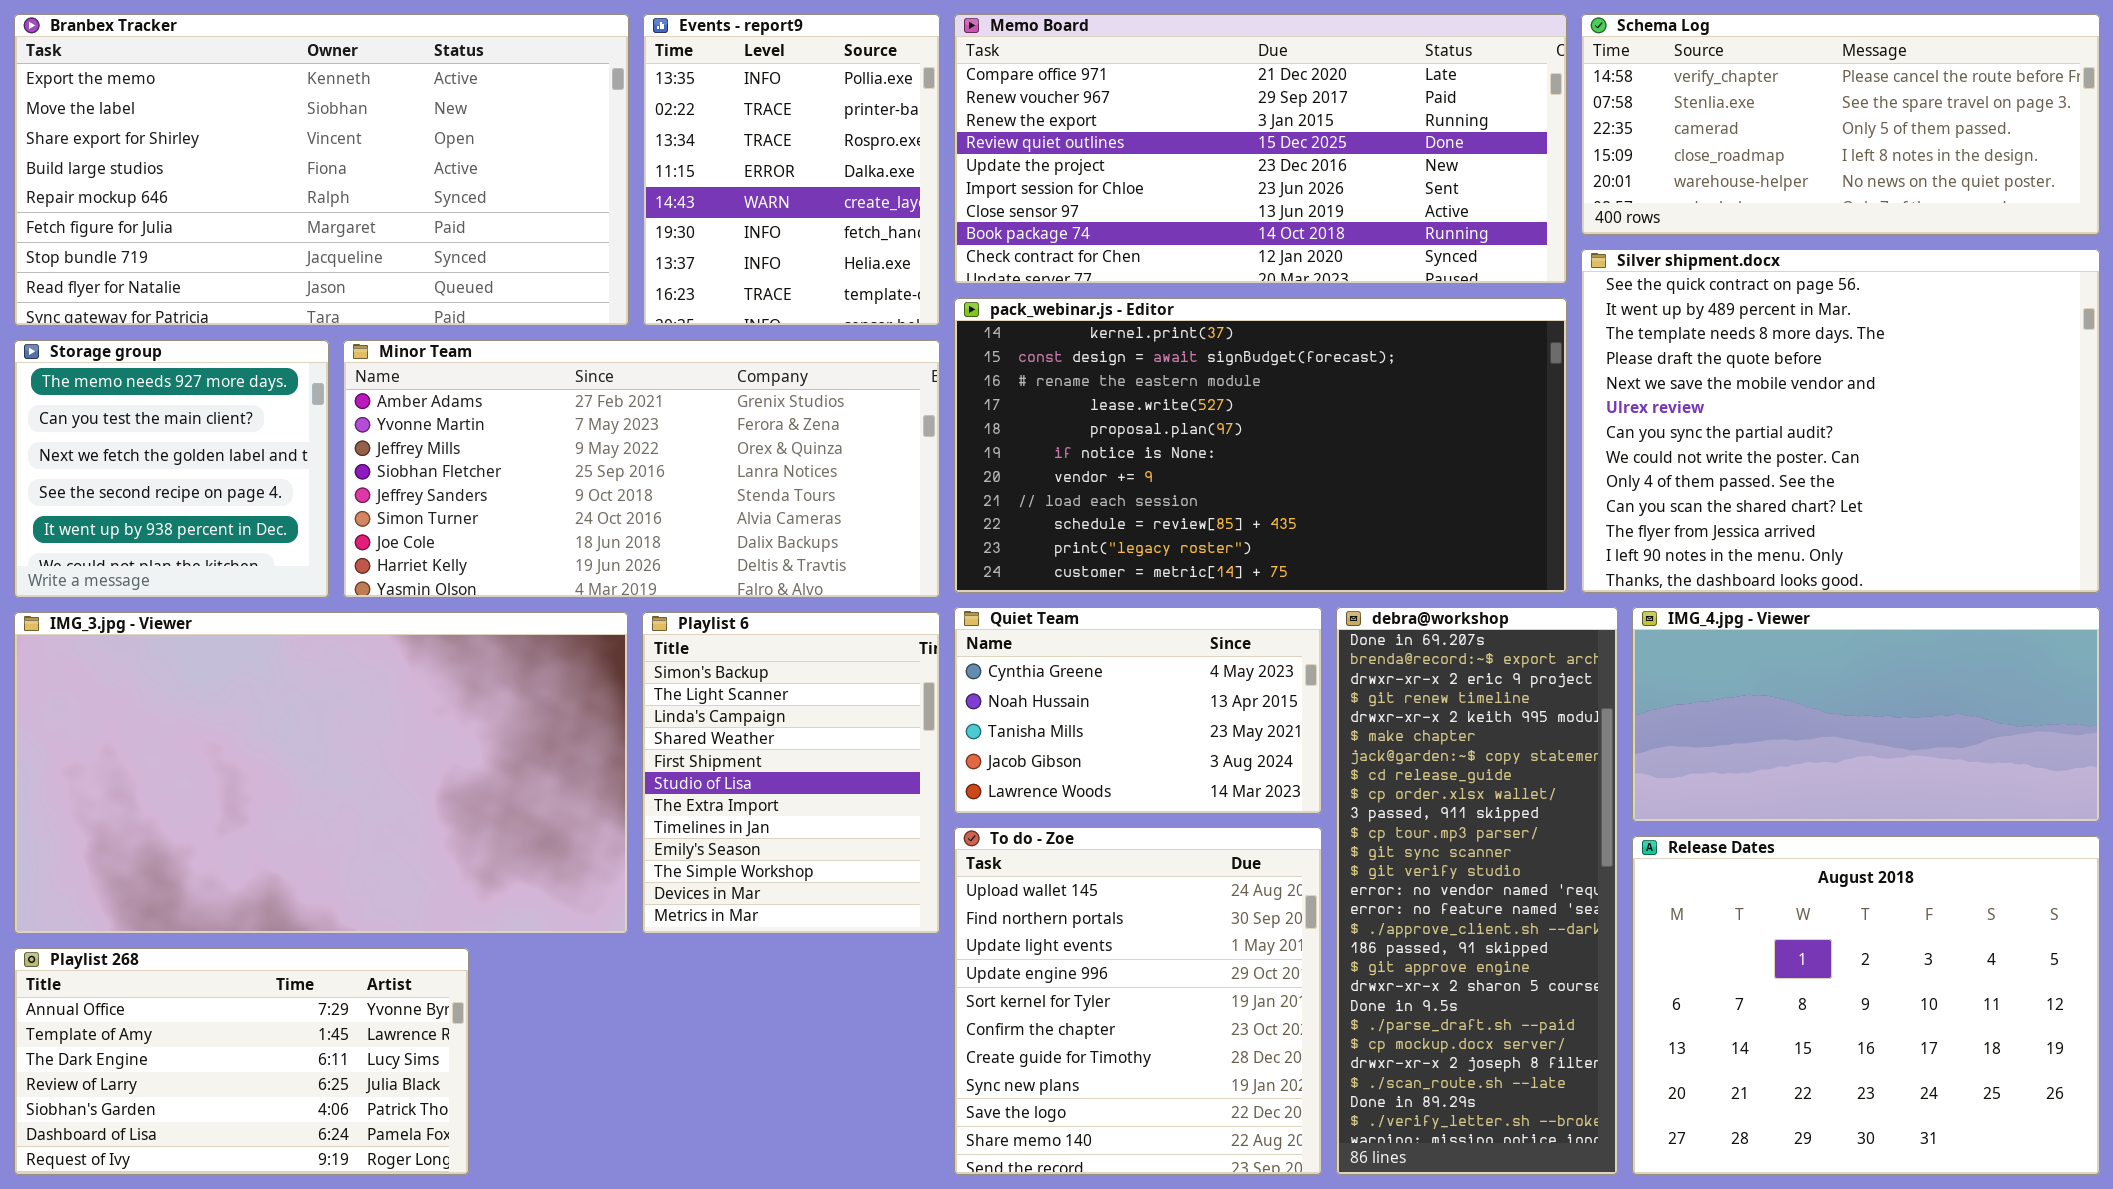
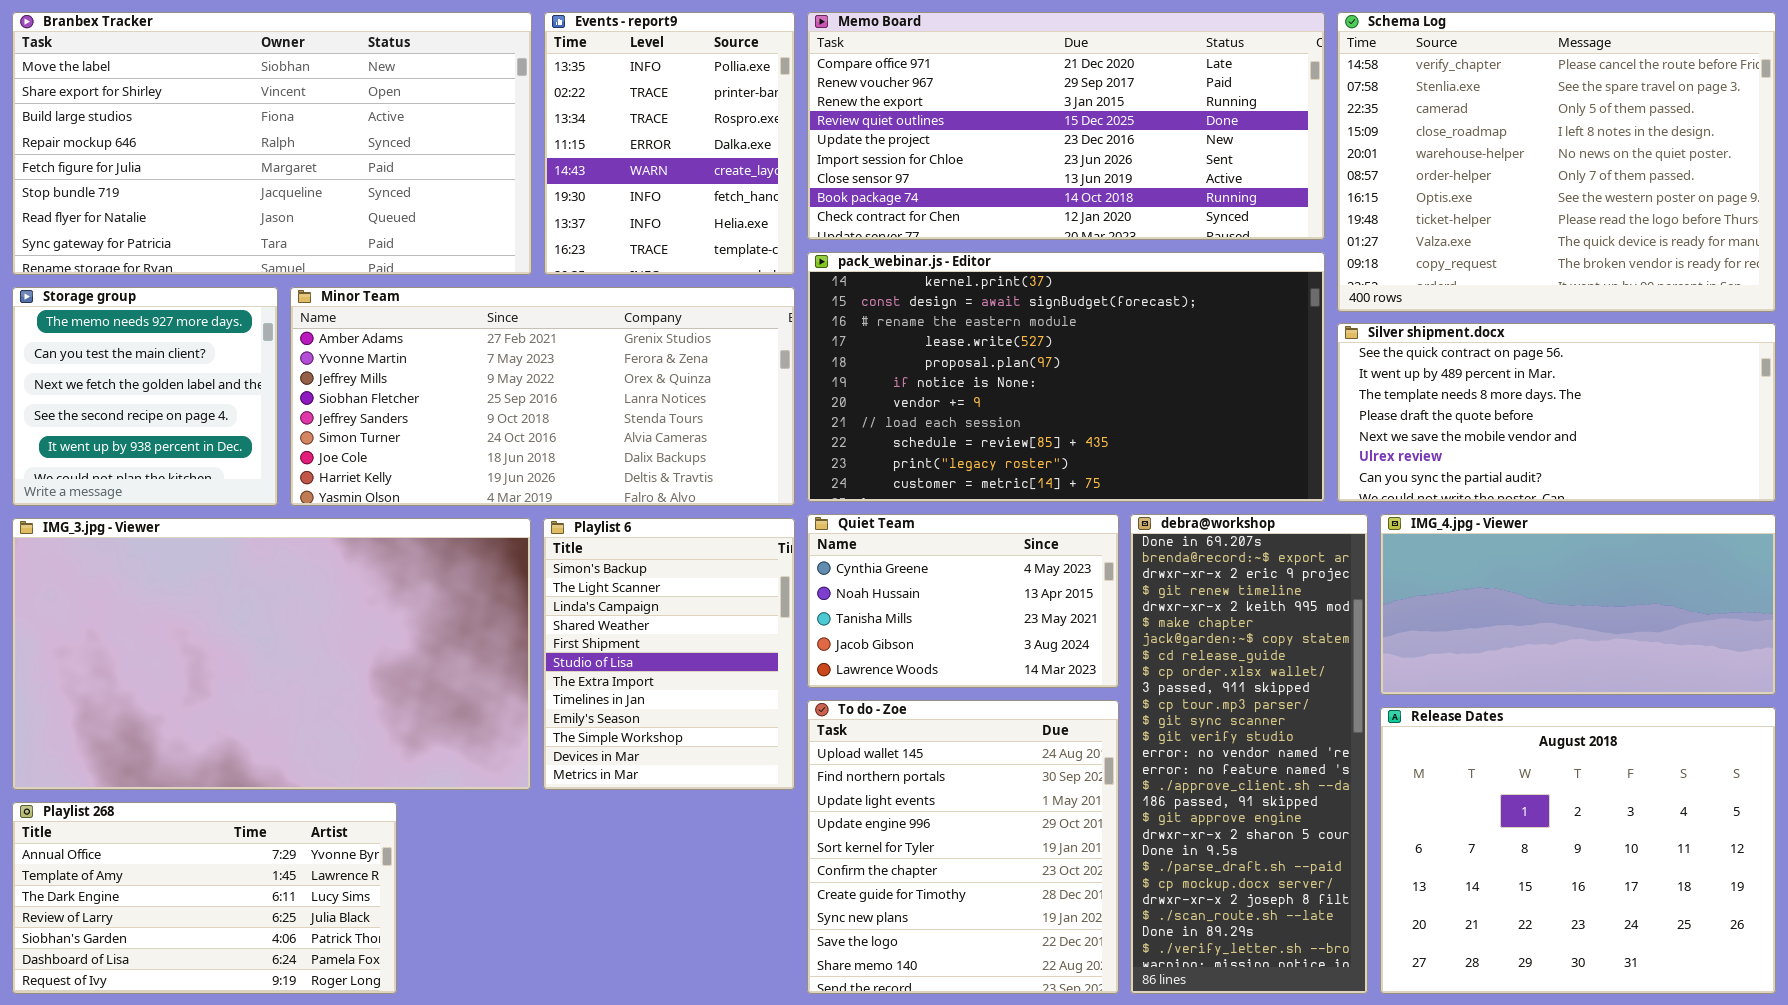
Branbex Tracker: [14,14,629,326] -> [12,12,532,275], scrolled down 1 row
Schema Log: [1581,14,2100,235] -> [1337,12,1776,312], resized
Silver shipment.docx: [1581,249,2100,593] -> [1337,323,1776,502], resized

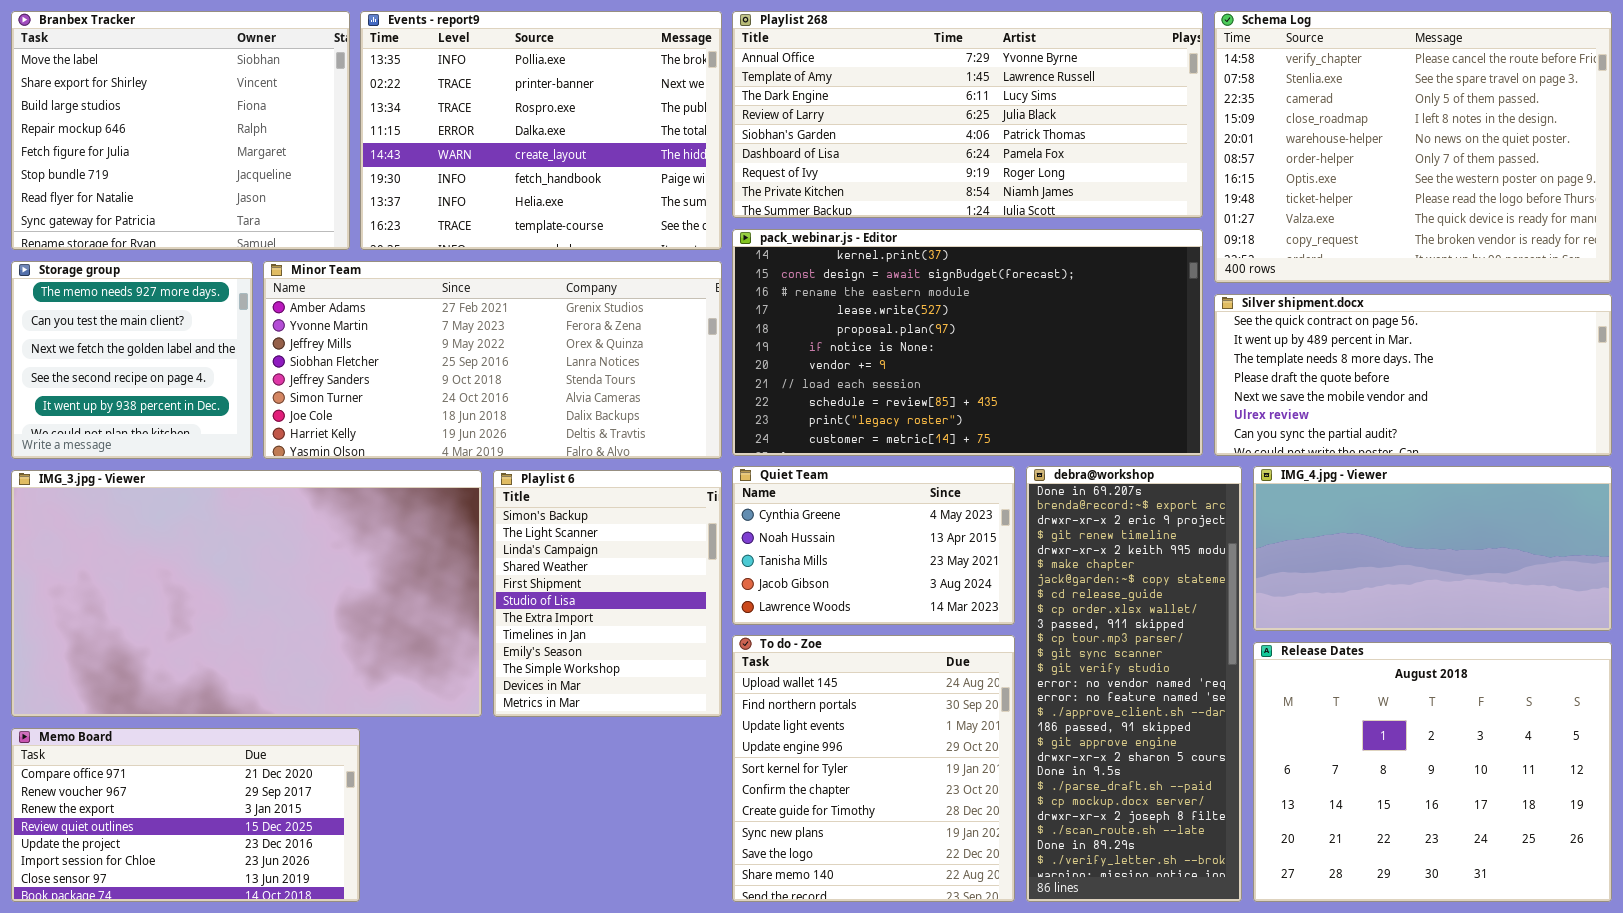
Branbex Tracker: [12,12,532,275] -> [11,11,350,250], resized
Events - report9: [544,12,795,275] -> [360,11,722,250], resized
Memo Board: [807,12,1325,240] -> [11,728,360,902], moved, resized
Playlist 268: [12,802,397,994] -> [732,11,1203,218], moved, resized

